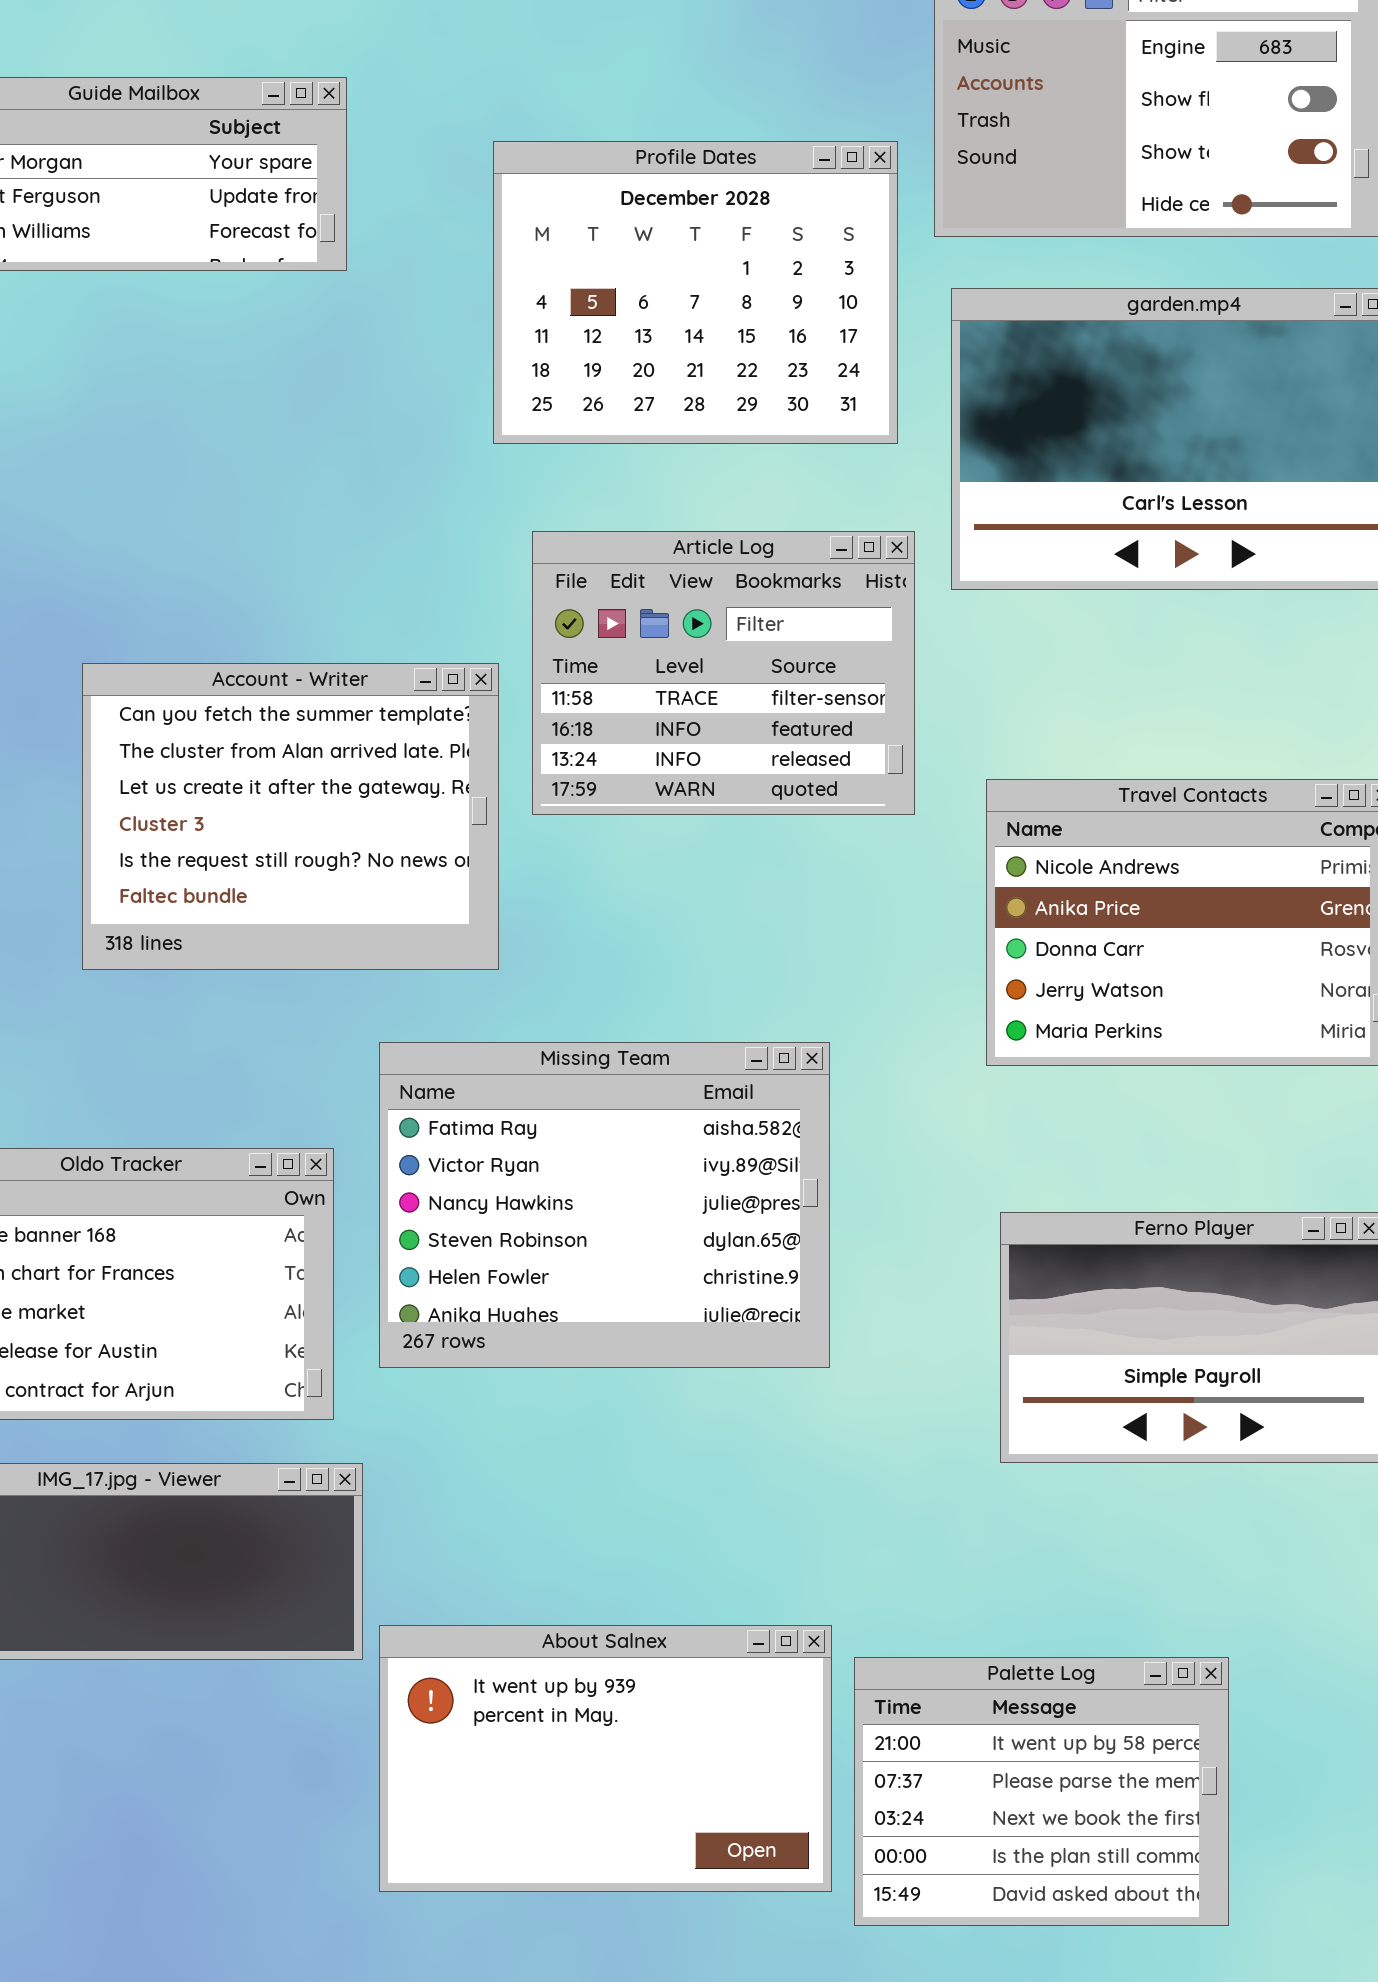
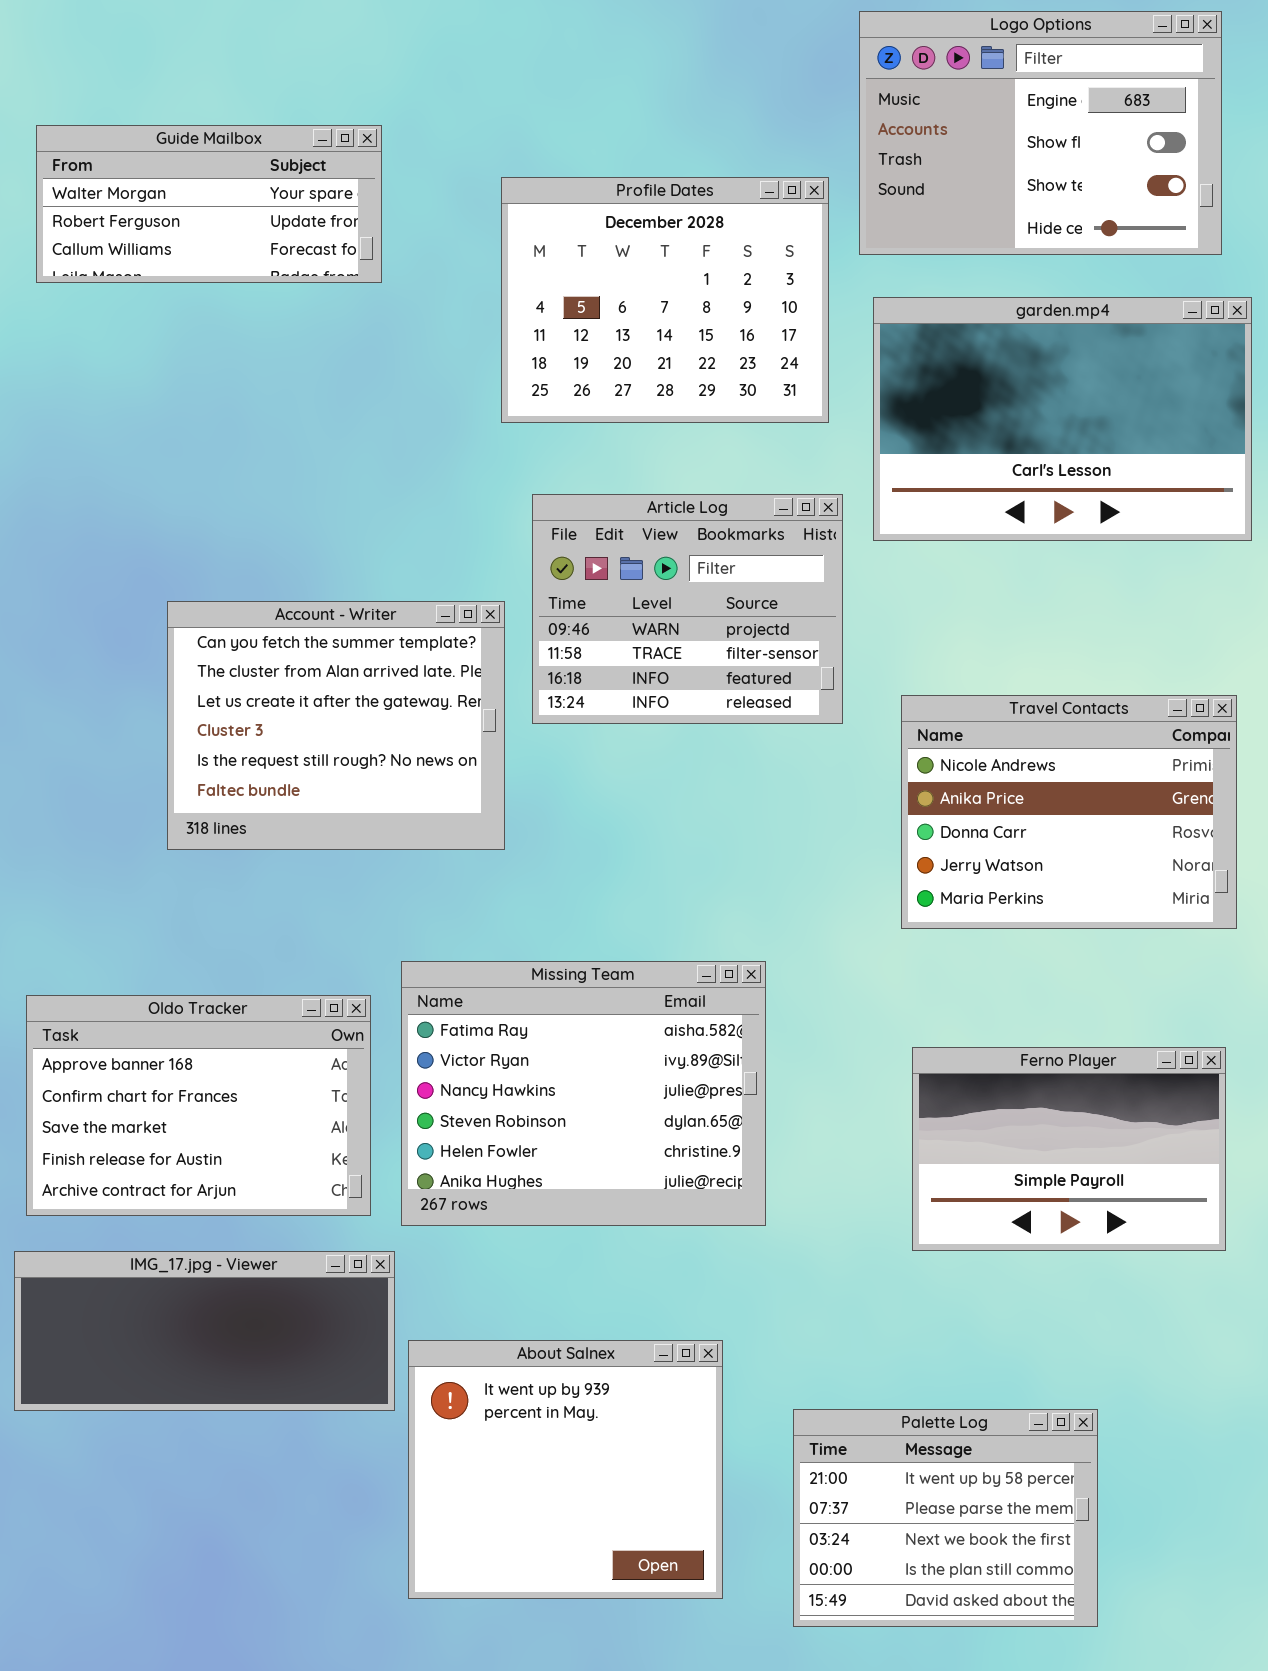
Article Log: [532,531,915,815] -> [532,494,843,724], scrolled up 1 row
Missing Team: [379,1042,830,1368] -> [401,961,766,1226], moved
About Salnex: [379,1625,832,1892] -> [408,1340,723,1599], resized

